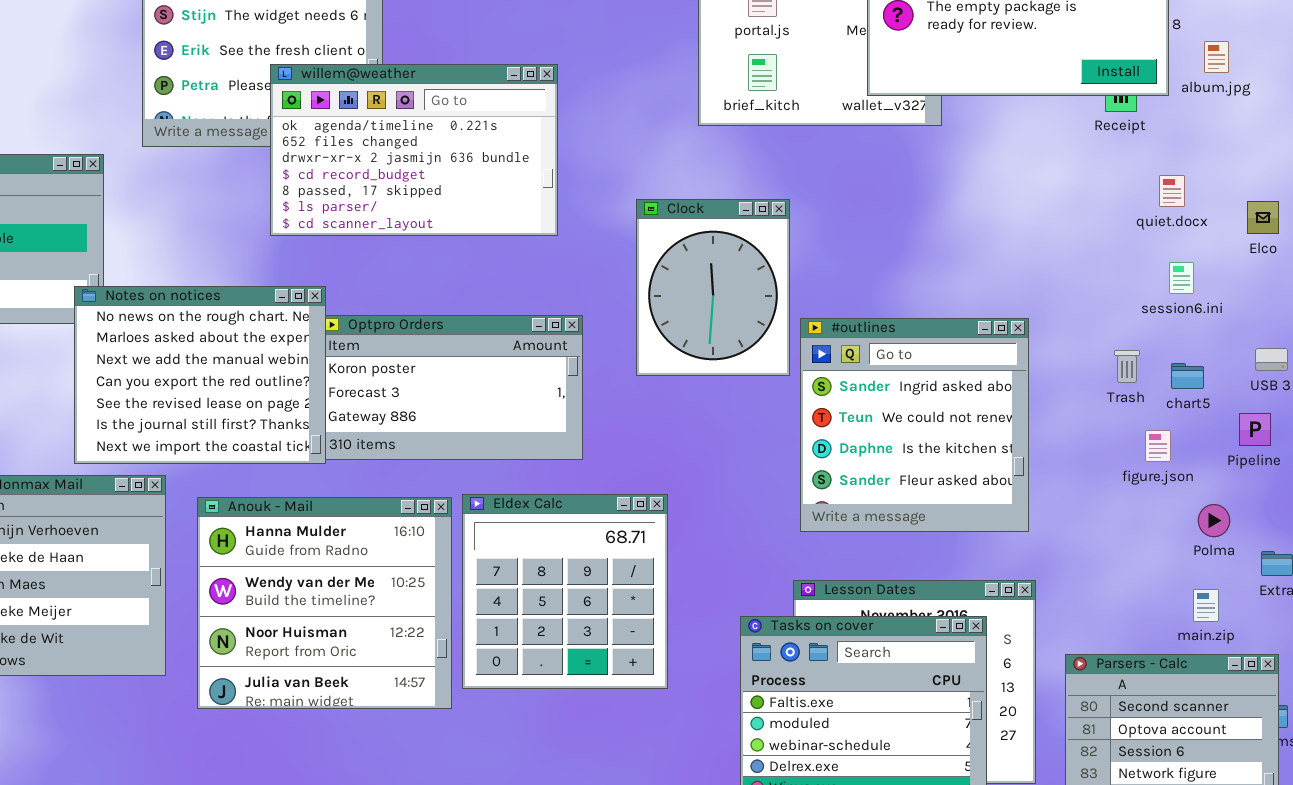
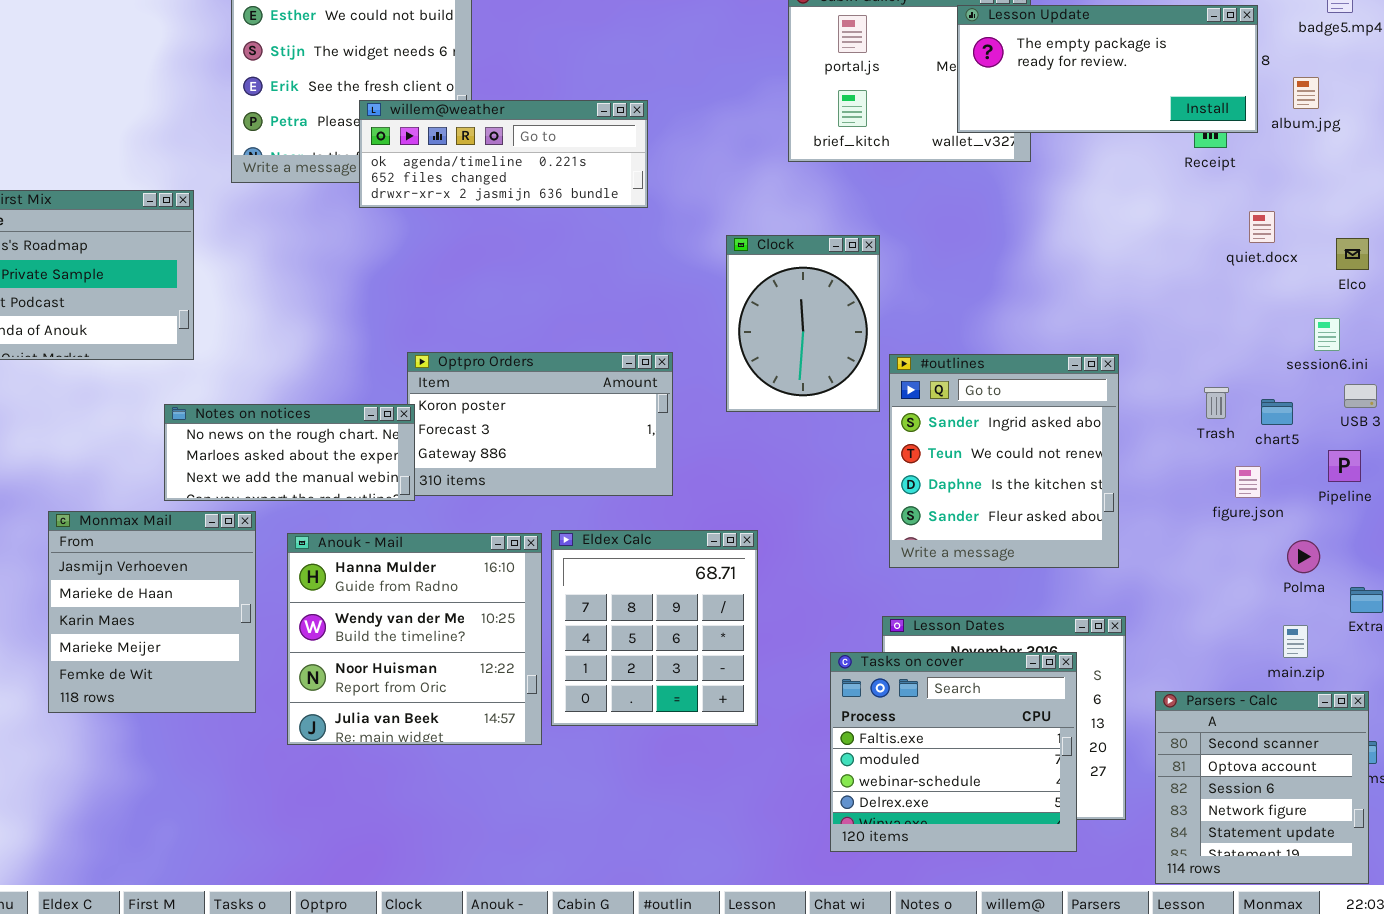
willem@weather: [270,64,558,236] -> [359,100,648,208], resized
session6.ini: [1169,262,1194,294] -> [1314,318,1340,351], moved
Notes on notices: [74,286,326,464] -> [164,404,415,501], resized

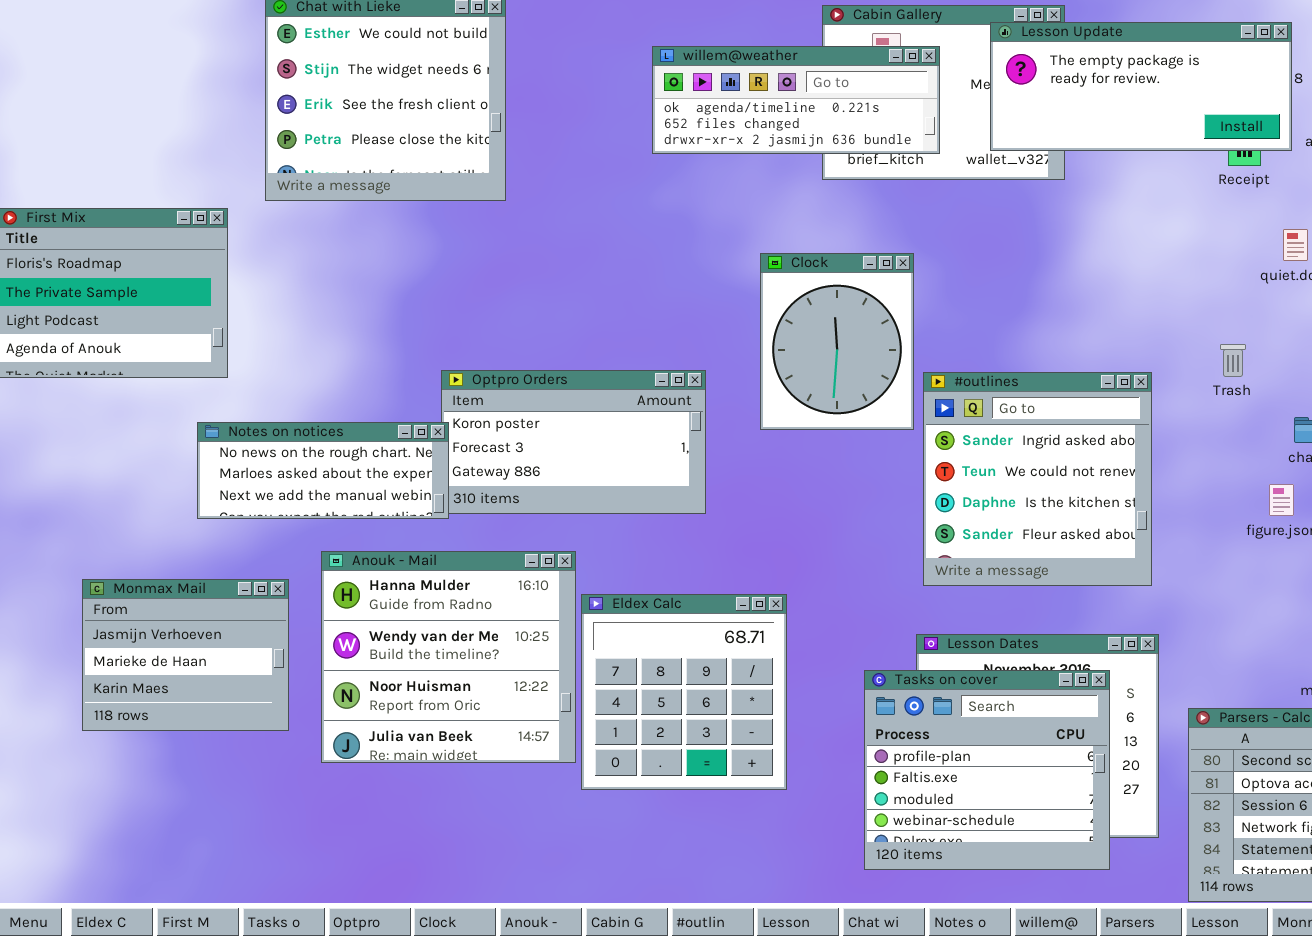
willem@weather: [359,100,648,208] -> [652,46,940,154], moved
Trash: [1204,387,1229,419] -> [1220,344,1246,377], moved
Monmax Mail: [48,511,256,713] -> [82,579,289,731], resized
Eldex Calc: [551,530,758,726] -> [581,594,787,790], moved
Tasks on cover: [830,652,1077,852] -> [864,670,1110,870], scrolled up 1 row

